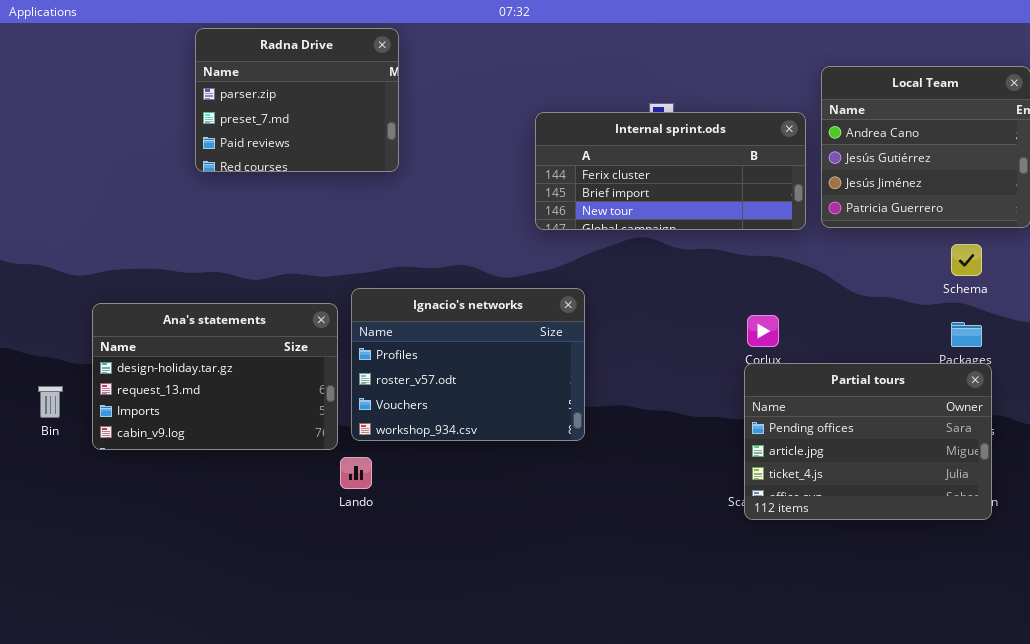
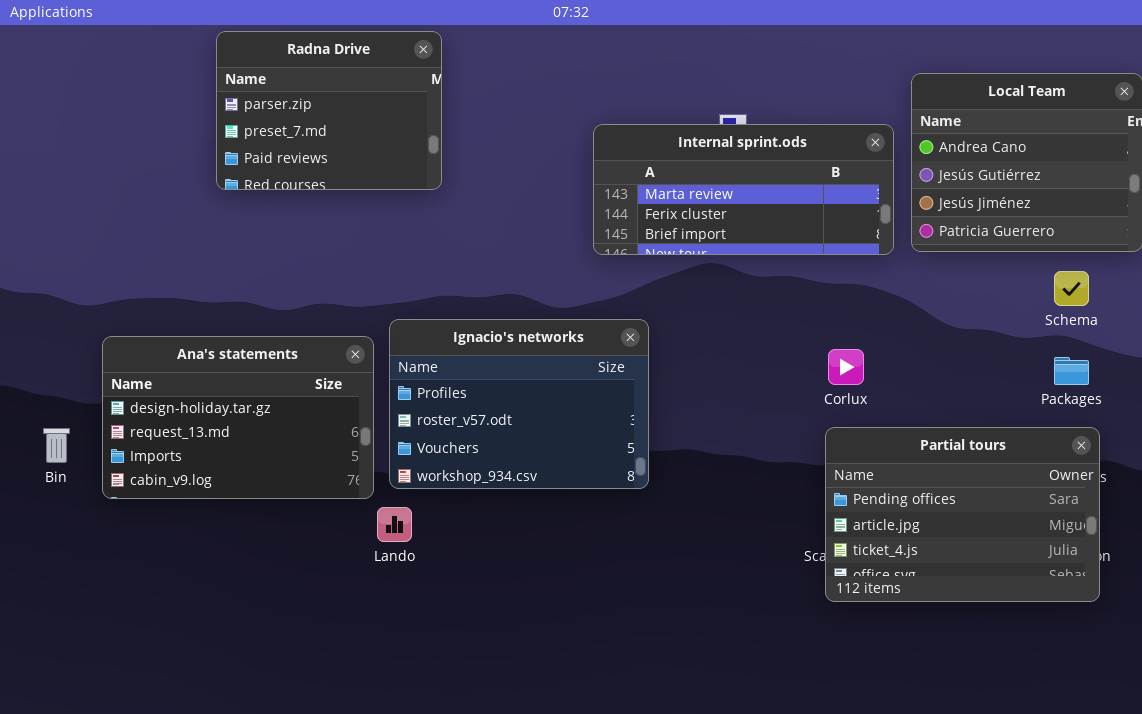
Internal sprint.ods: [535,112,806,230] -> [593,124,894,255], scrolled up 1 row
Partial tours: [744,363,992,520] -> [825,427,1100,602], moved

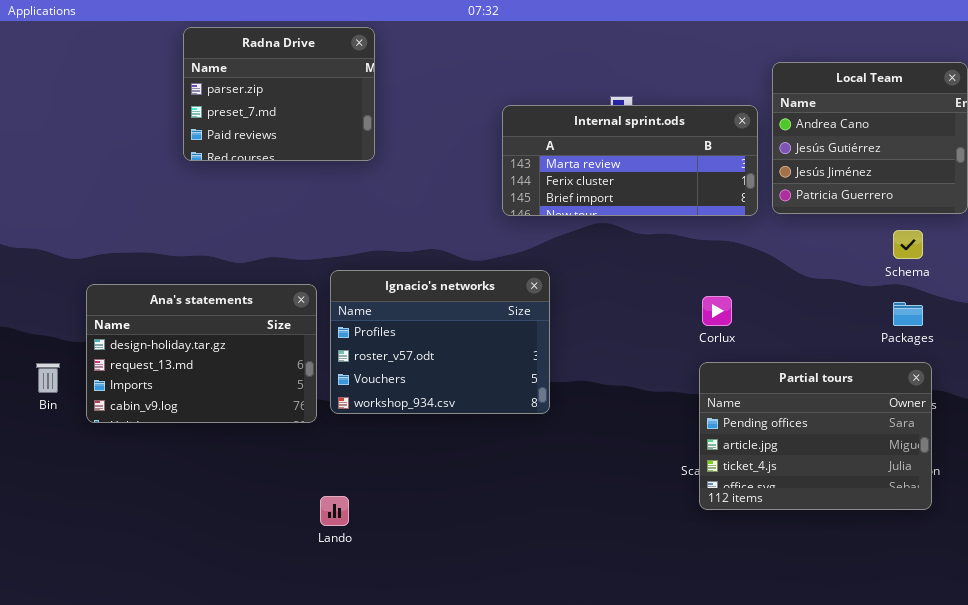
Lando: [377,507,412,542] -> [320,496,349,526], moved

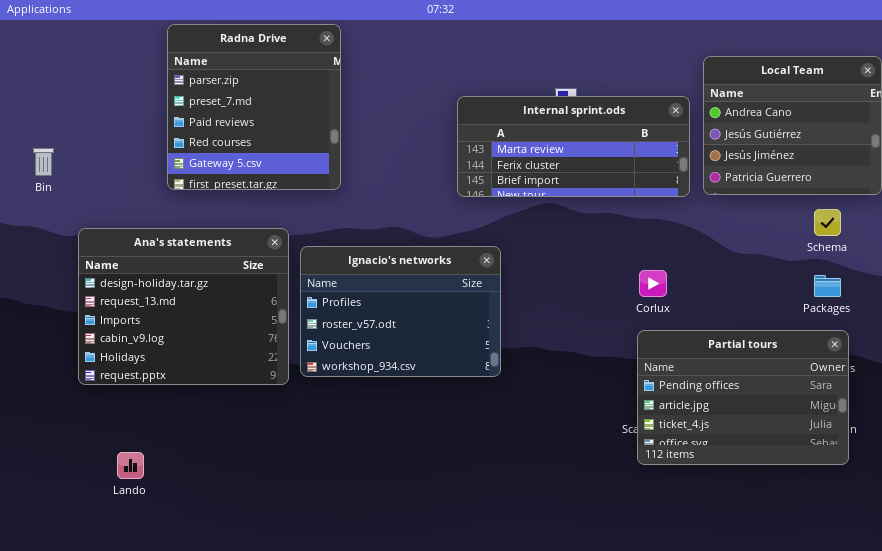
Radna Drive: [183,27,375,161] -> [167,24,341,190], resized
Ana's statements: [86,284,317,423] -> [78,228,289,385], resized
Bin: [36,363,60,393] -> [33,148,54,176], moved
Lando: [320,496,349,526] -> [117,452,144,479], moved

